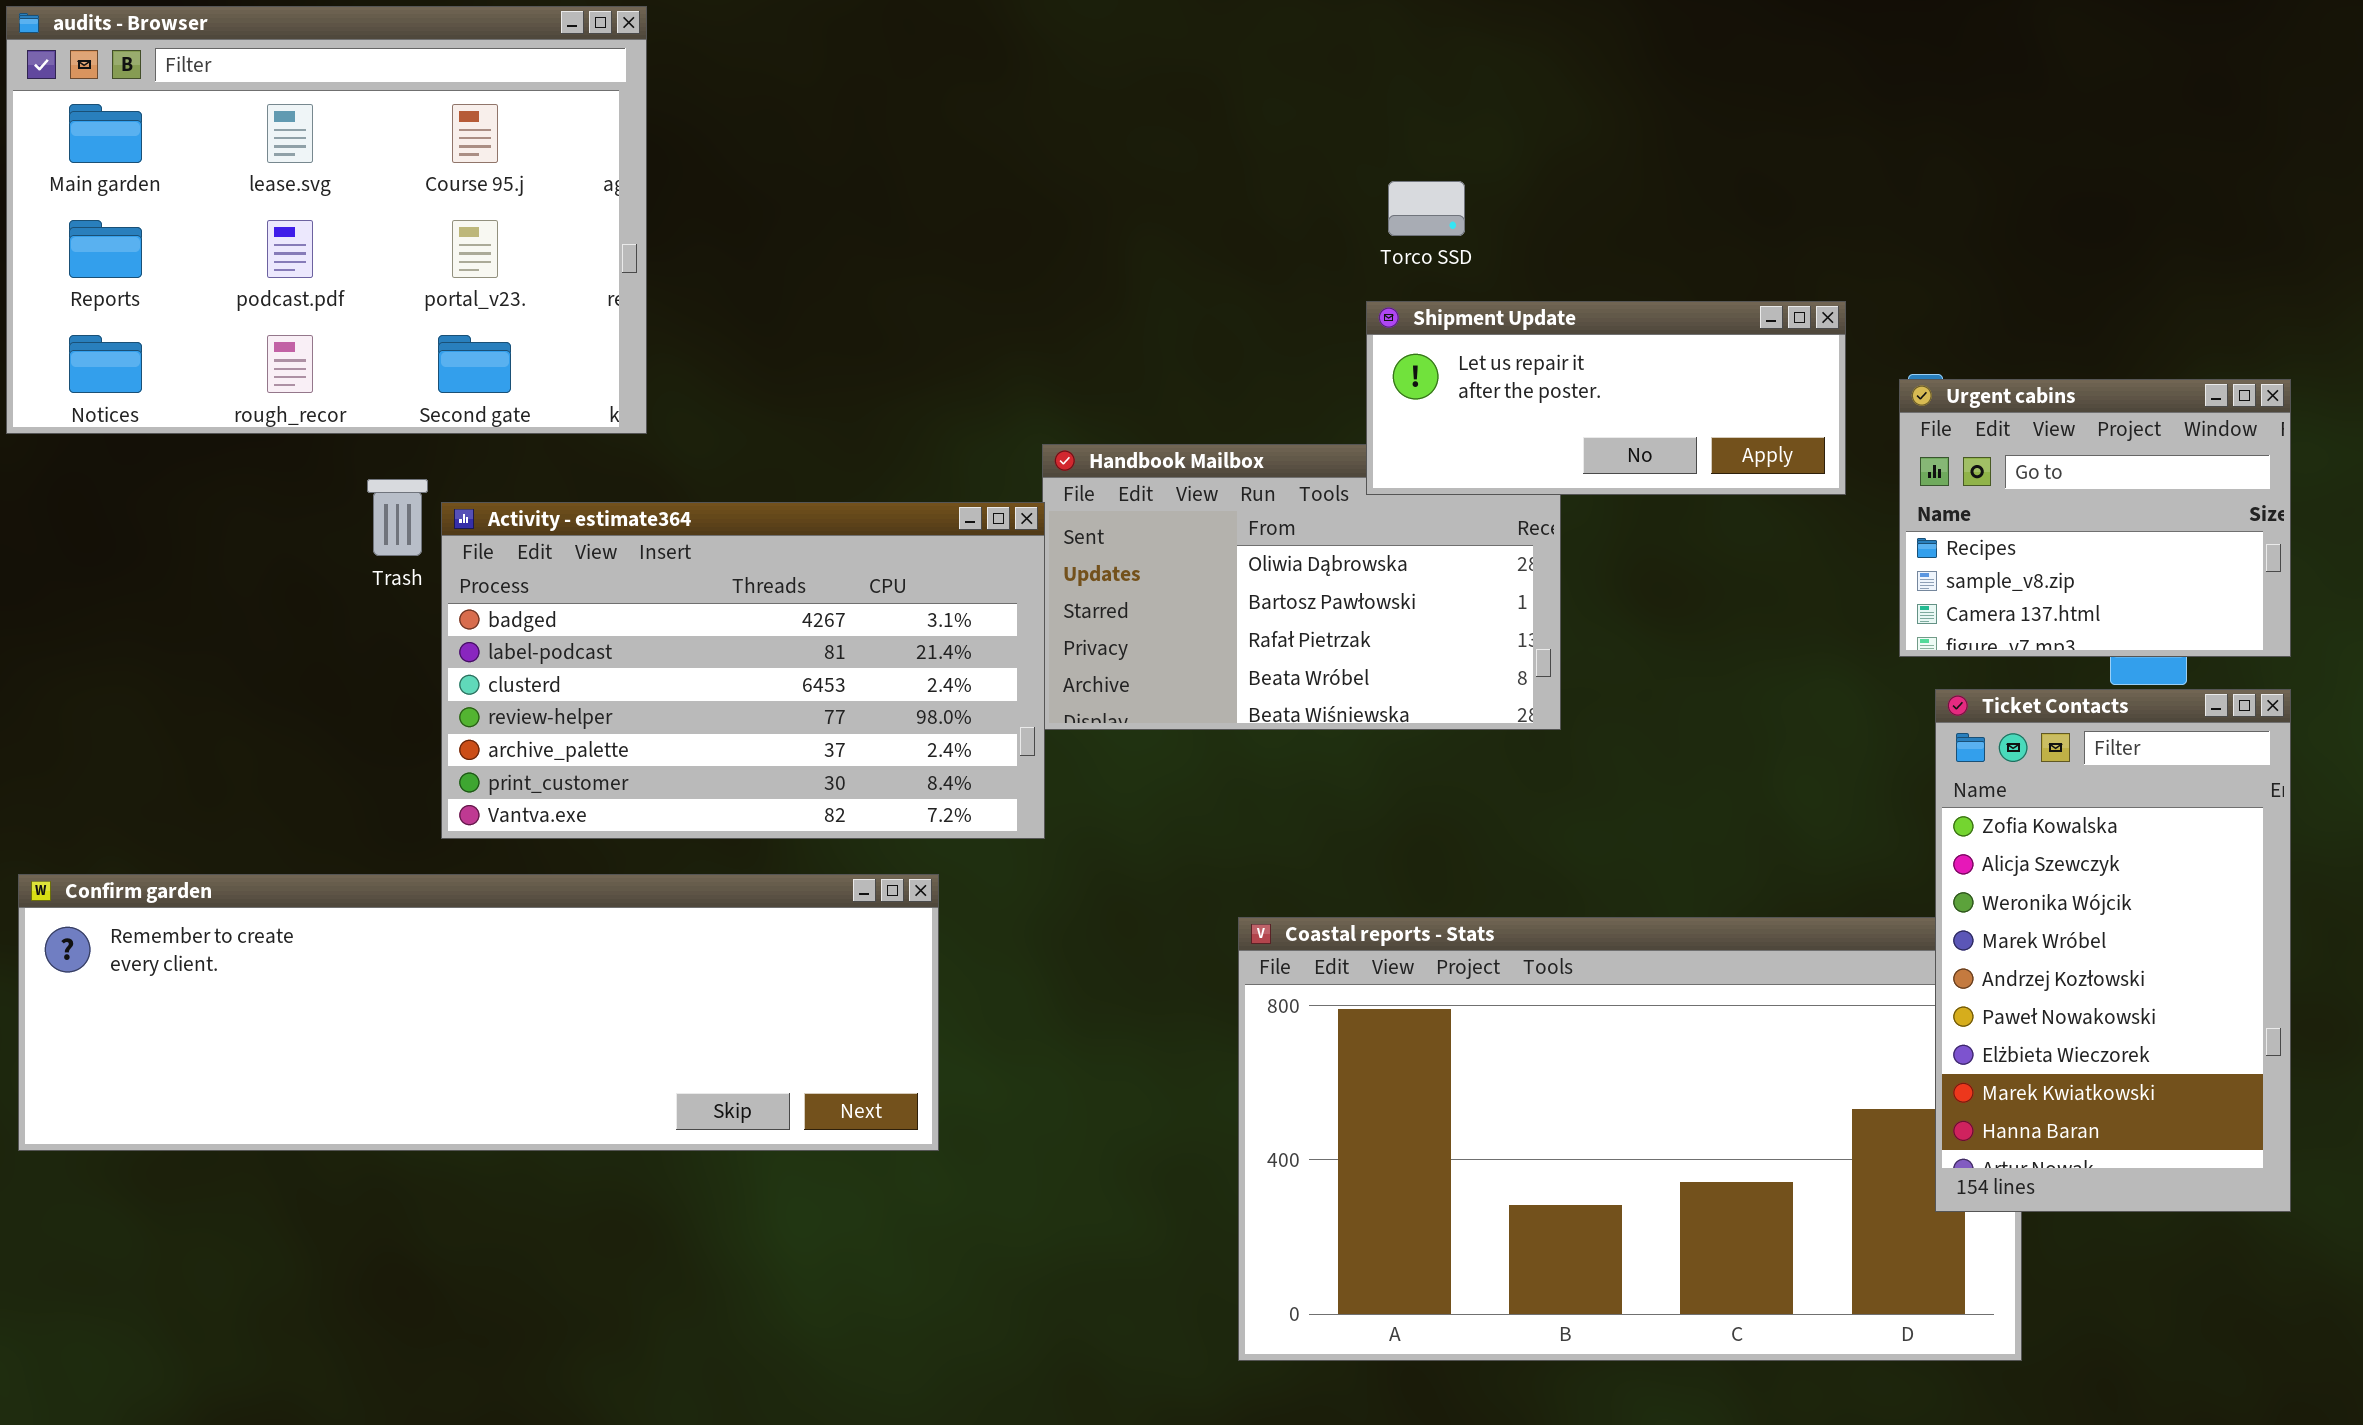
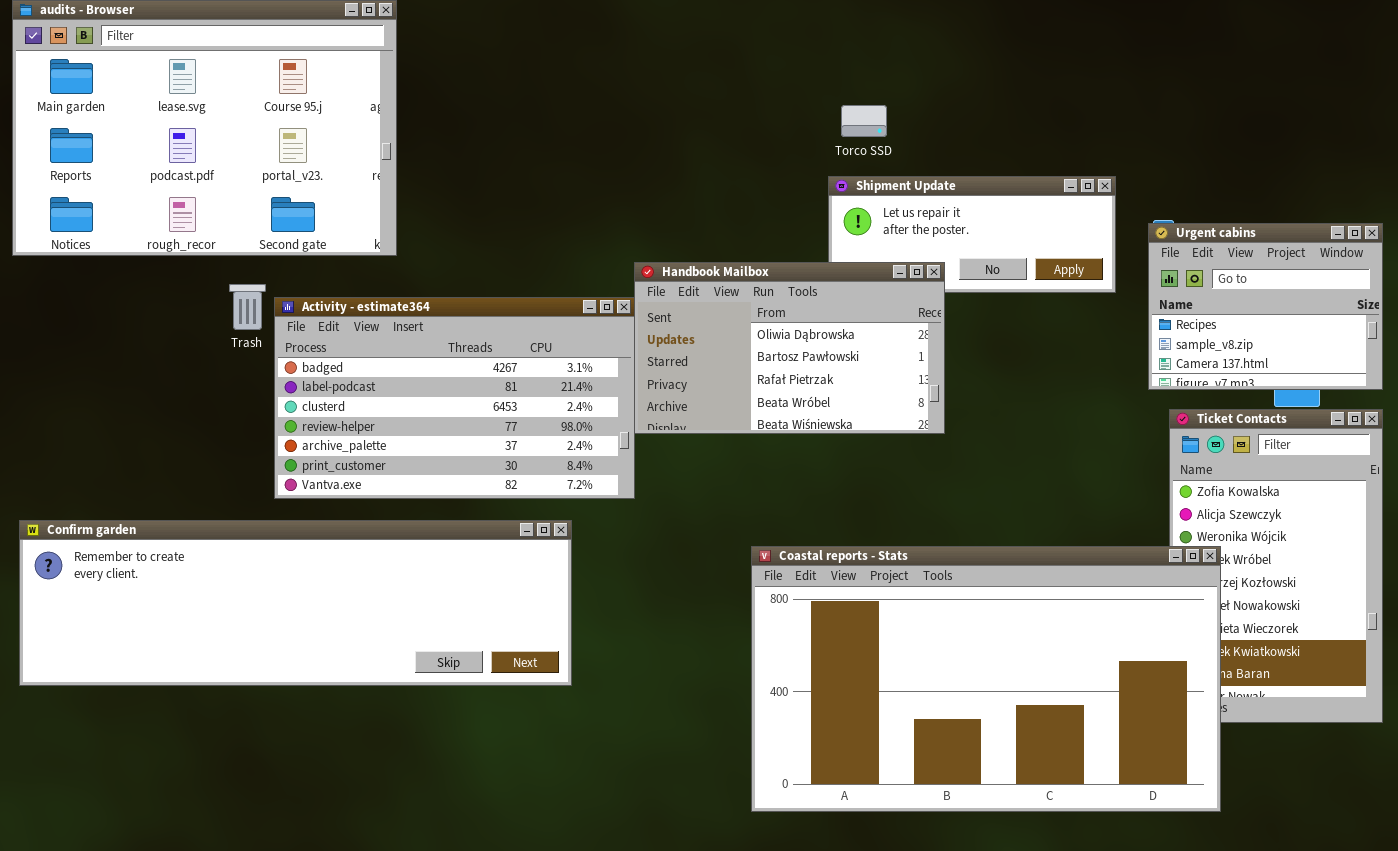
Handbook Mailbox: [1042,444,1561,730] -> [634,262,945,434], raised
Coastal reports - Stats: [1238,917,2022,1361] -> [751,546,1221,812], raised

